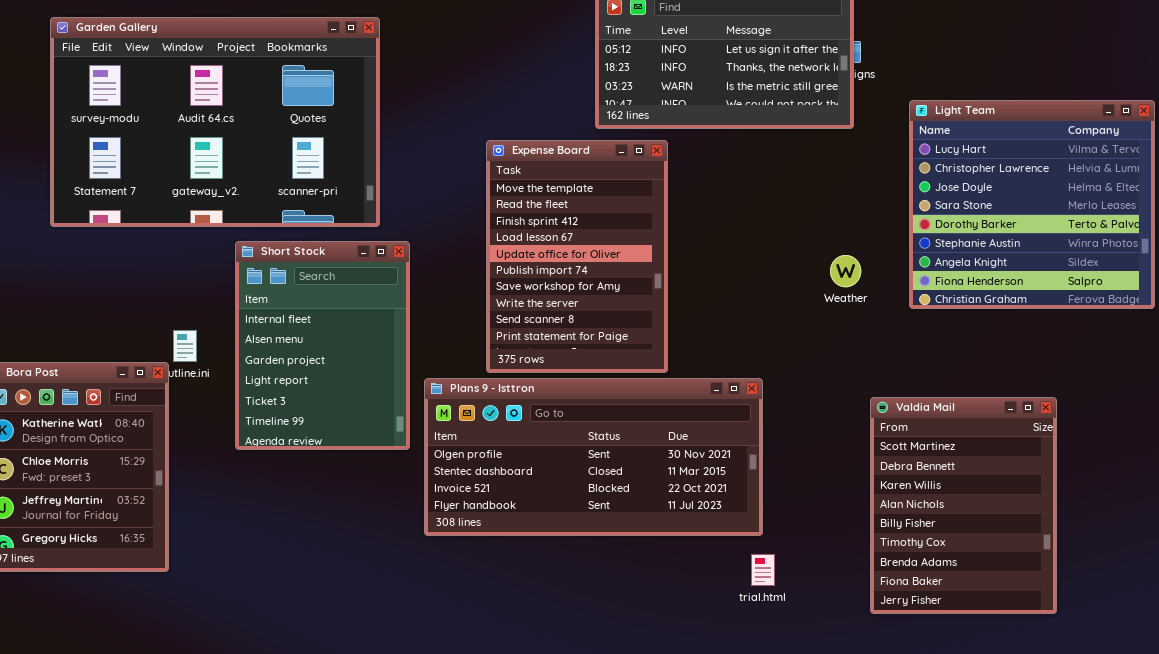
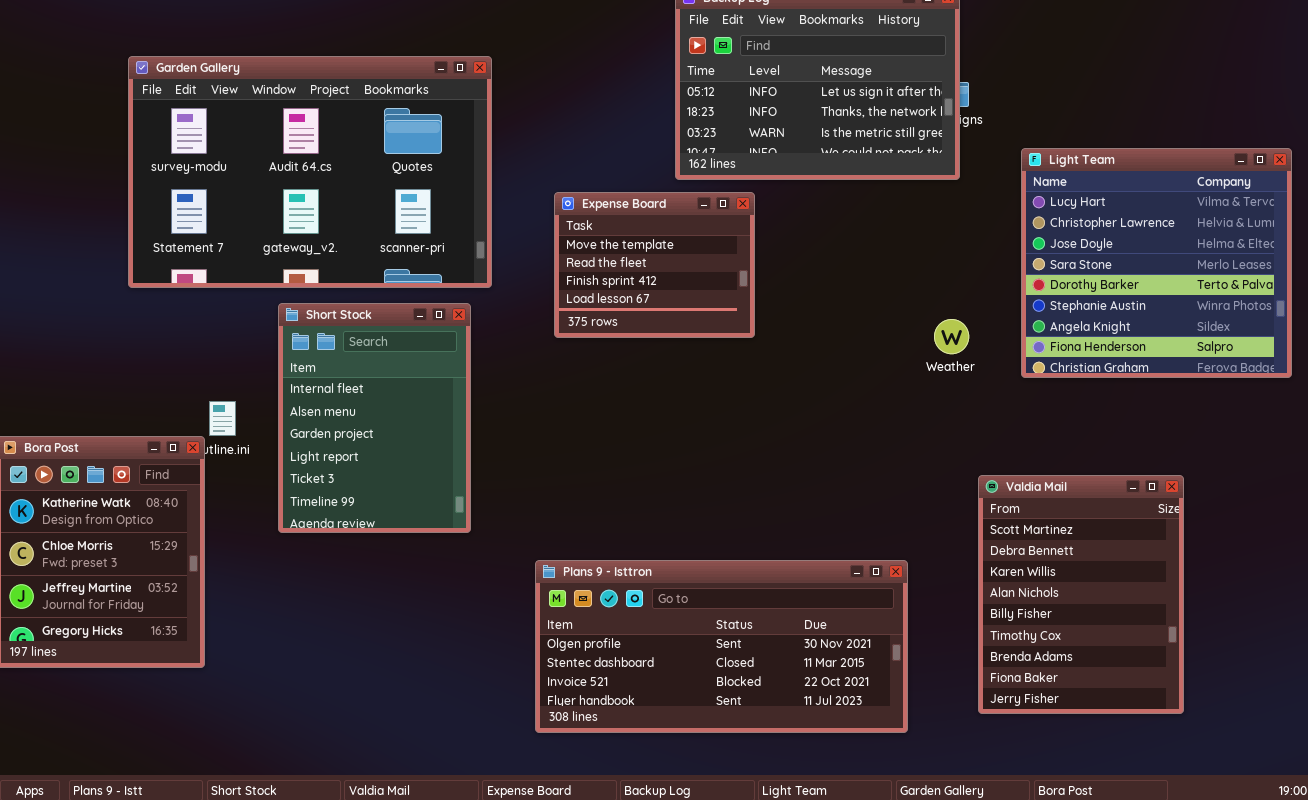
Garden Gallery: [50,17,380,227] -> [128,56,492,288], moved
Expense Board: [486,140,668,373] -> [554,192,755,338], resized
Plans 9 - Isttron: [424,378,763,536] -> [535,560,908,733], moved

